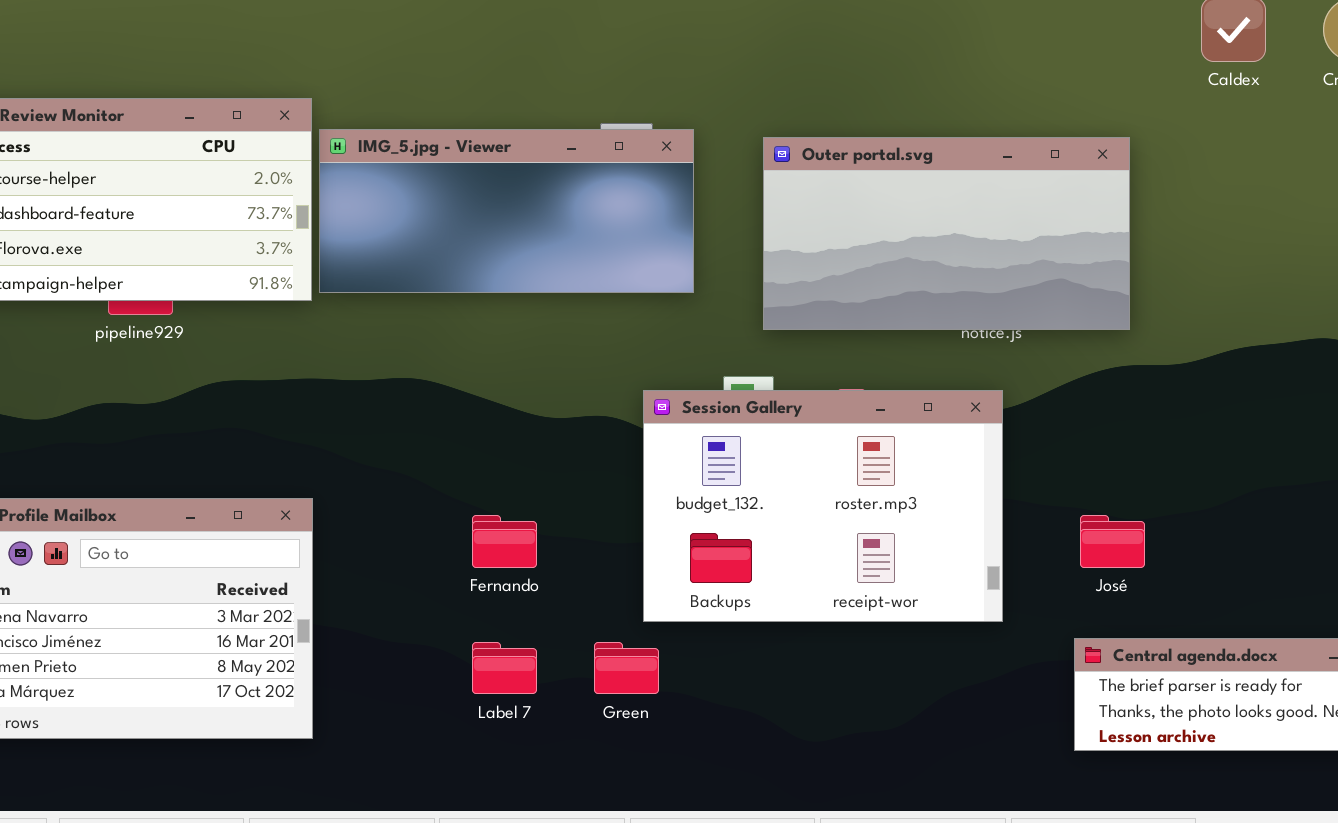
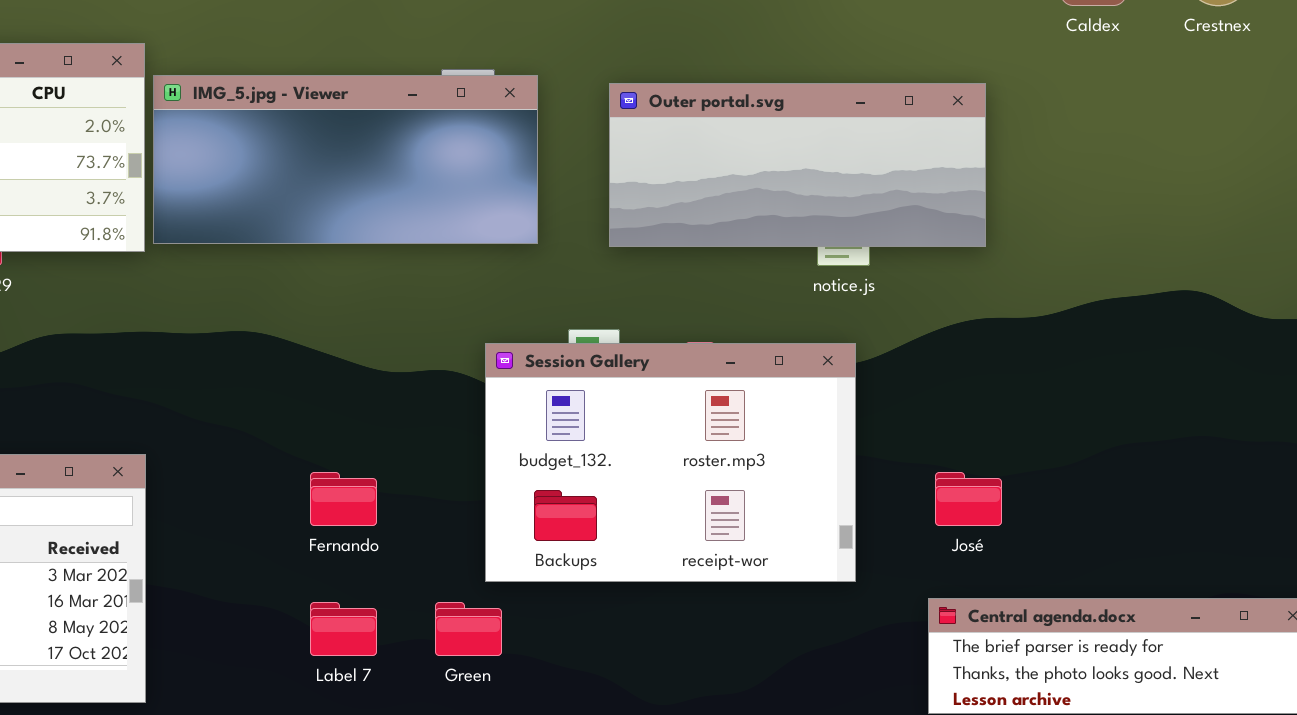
Outer portal.svg: [763,137,1130,330] -> [609,83,986,247], resized

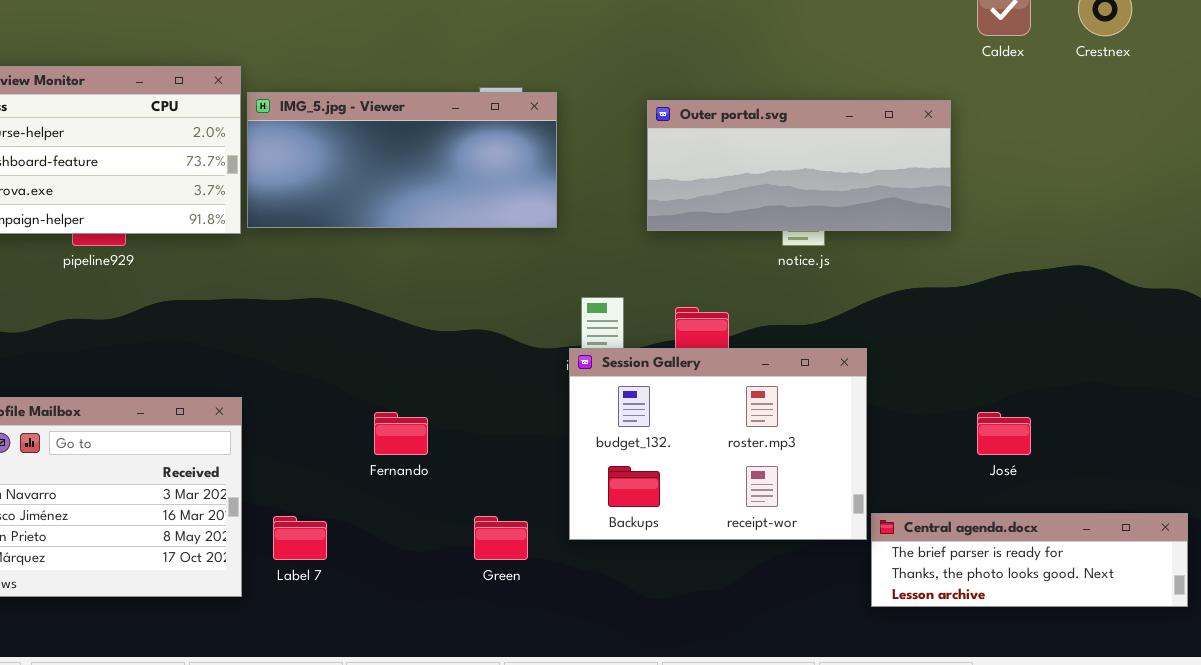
Outer portal.svg: [609,83,986,247] -> [647,100,951,231], moved
Session Gallery: [485,343,856,582] -> [569,348,867,540], moved
José: [935,472,1002,526] -> [977,412,1031,455], moved
Label 7: [310,602,377,656] -> [273,516,327,560], moved

